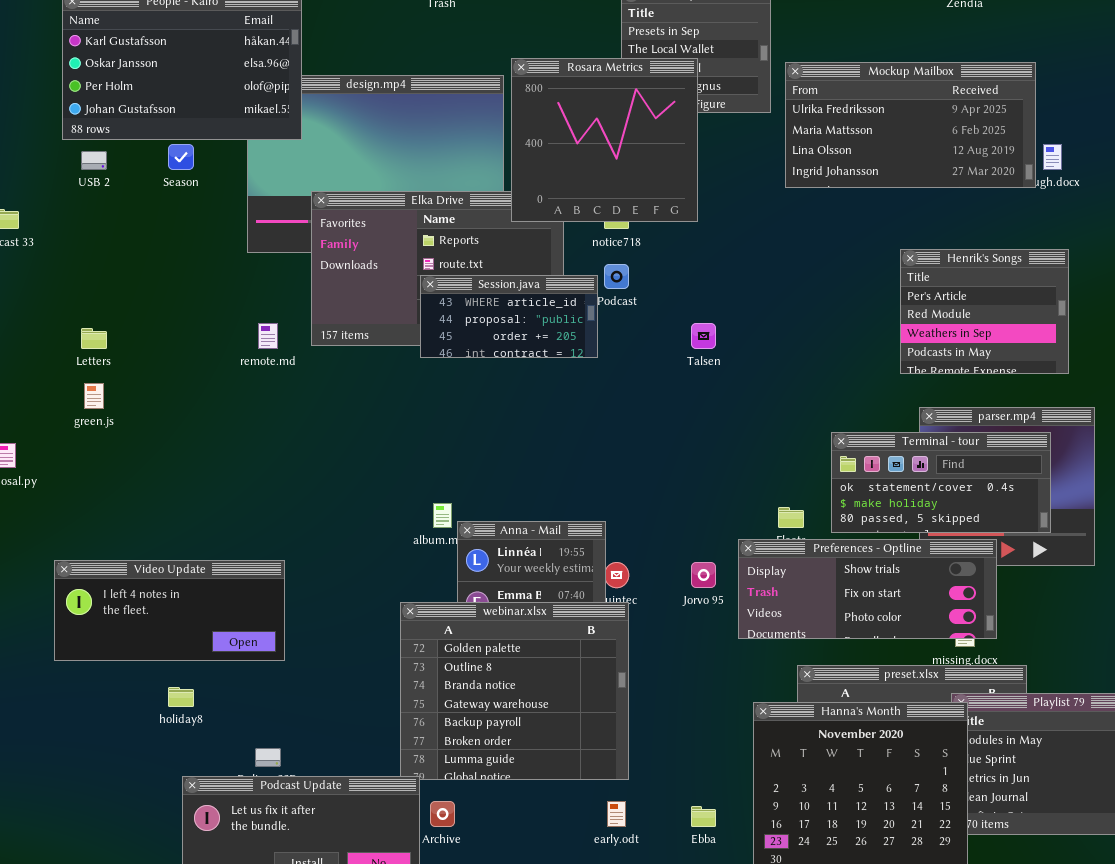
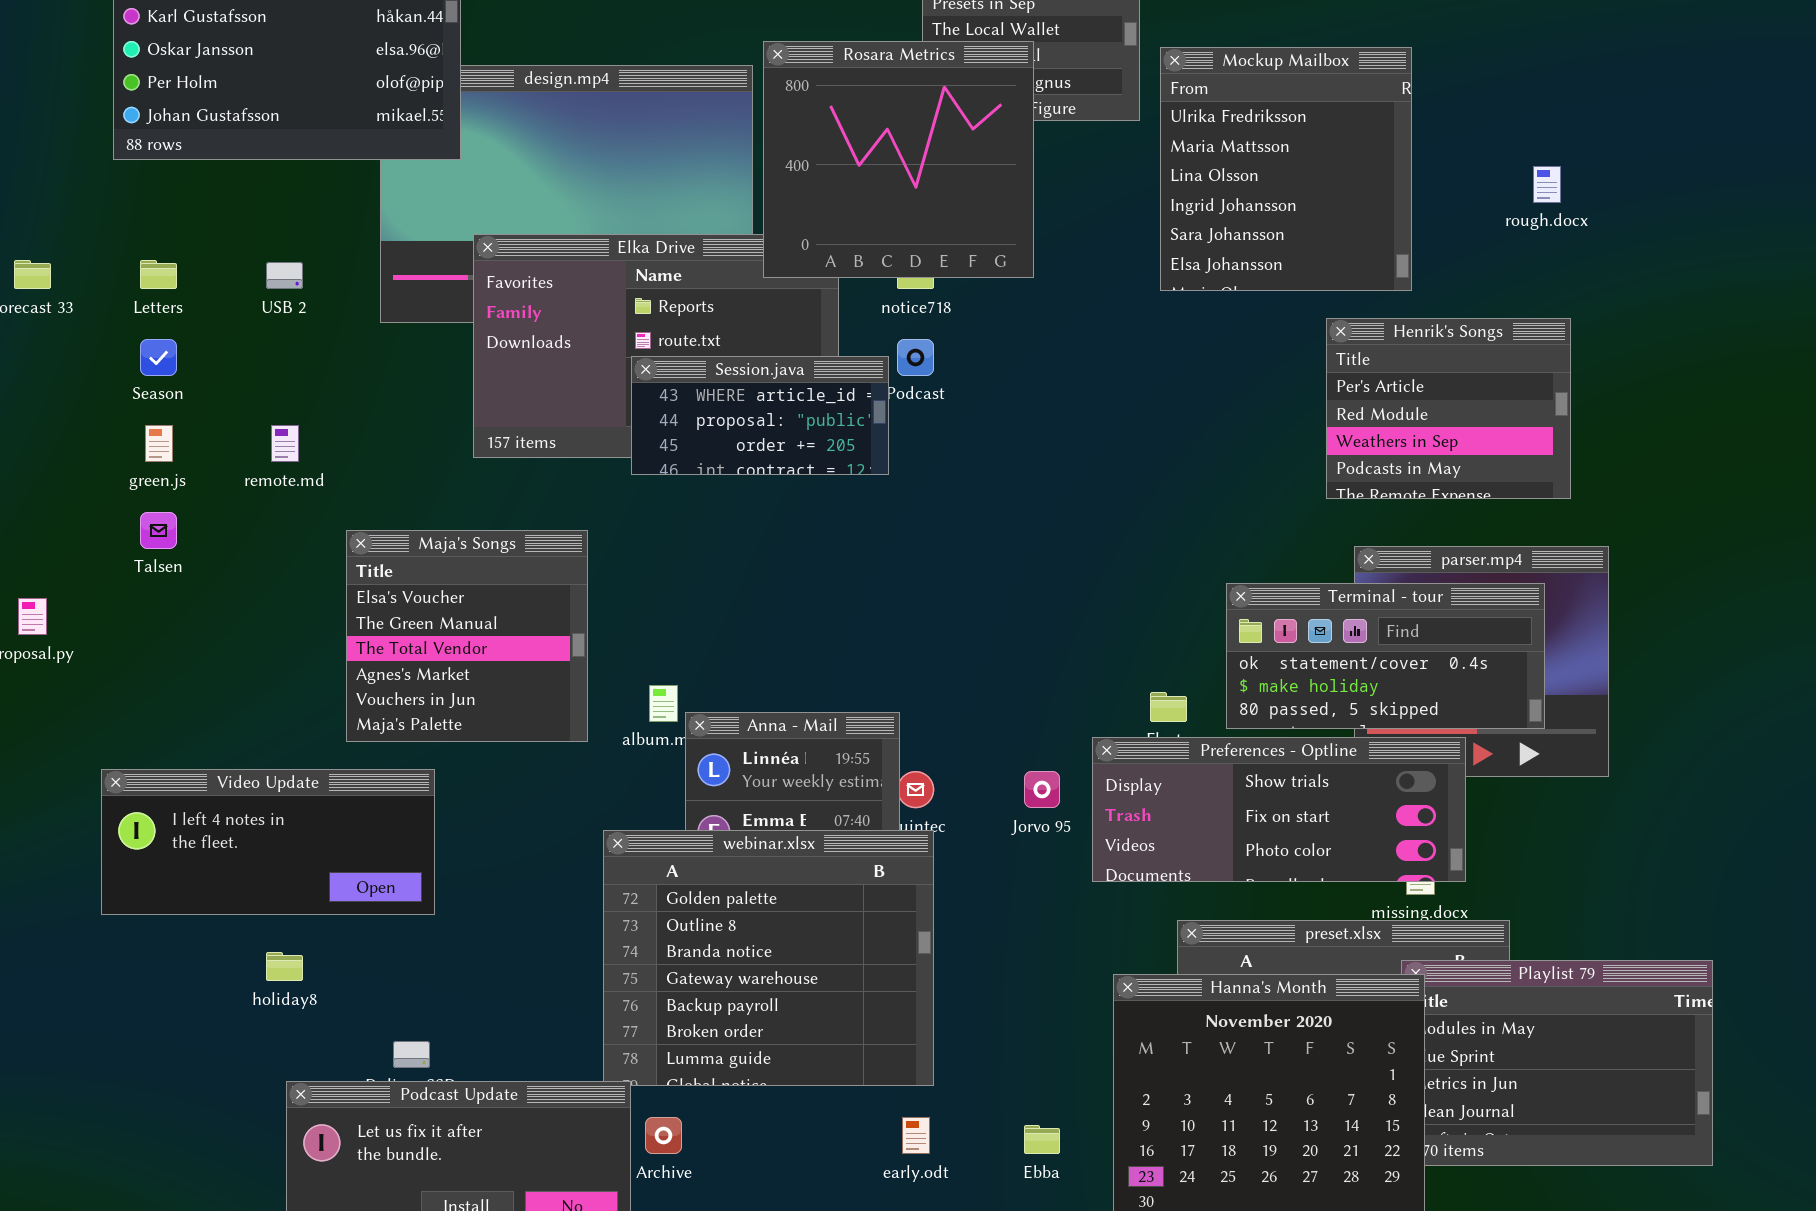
Mockup Mailbox: [785,62,1036,188] -> [1160,47,1412,291], resized
Season: [168,144,194,170] -> [140,339,177,376], moved
USB 2: [81,151,107,170] -> [266,262,303,289], moved
remote.md: [258,323,278,349] -> [271,425,299,462], moved
Talsen: [691,323,716,349] -> [140,512,177,549], moved
Letters: [81,328,107,349] -> [140,260,177,289], moved
green.js: [84,383,104,409] -> [145,425,173,462], moved
Maja's Songs: none -> [346,530,588,742], opened

